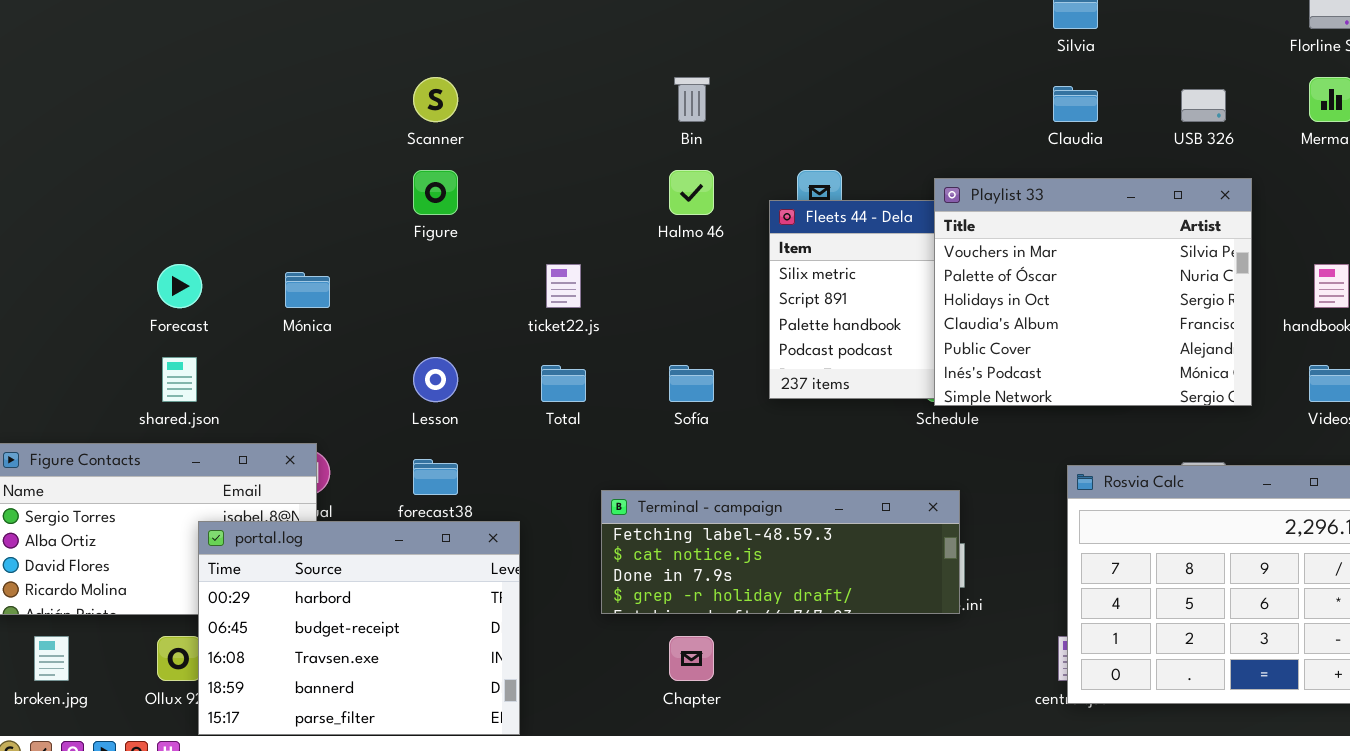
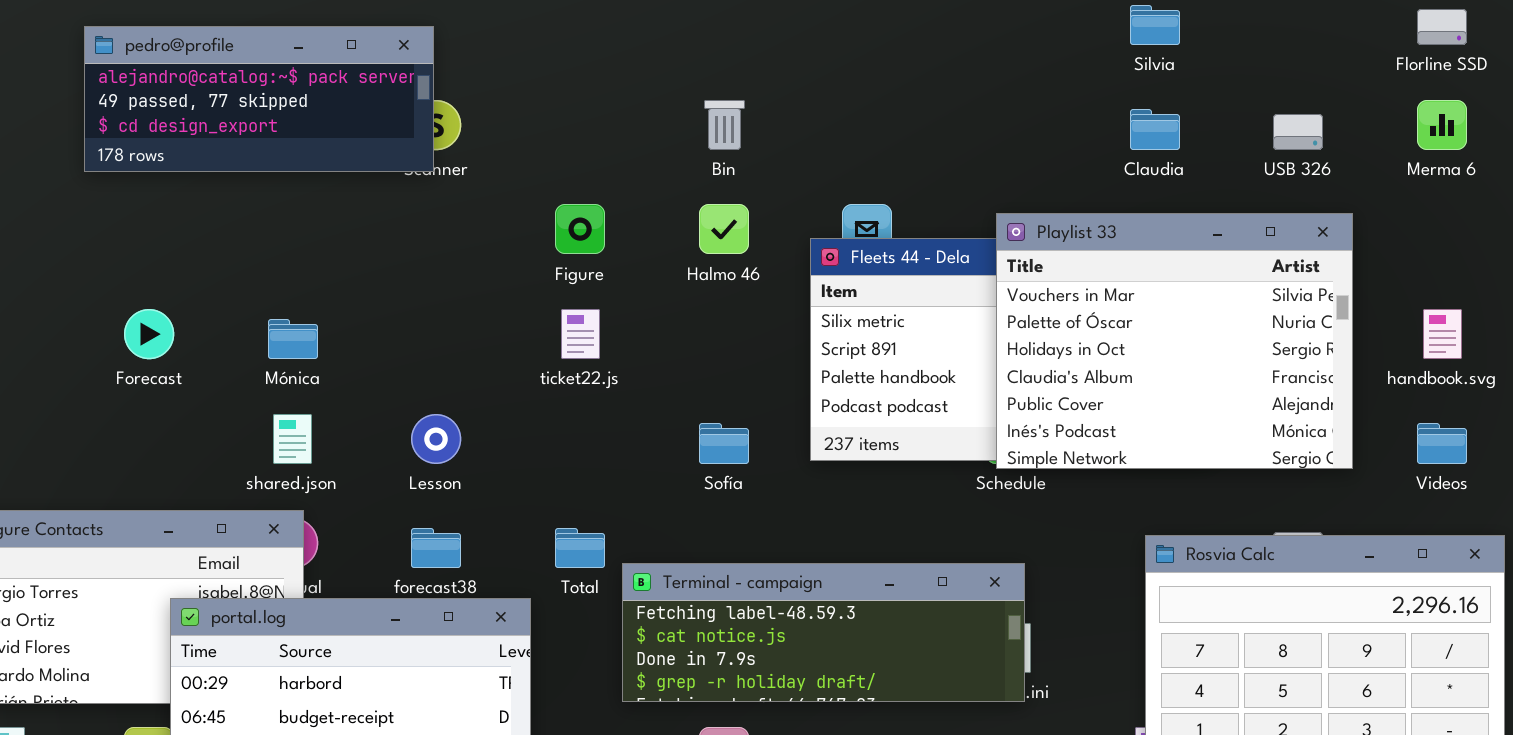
pedro@profile: none -> [84,26,434,172], opened
Figure: [413,170,458,215] -> [555,204,605,254], moved
shared.json: [162,357,197,402] -> [273,414,312,464], moved
Total: [541,365,586,402] -> [555,528,605,568], moved

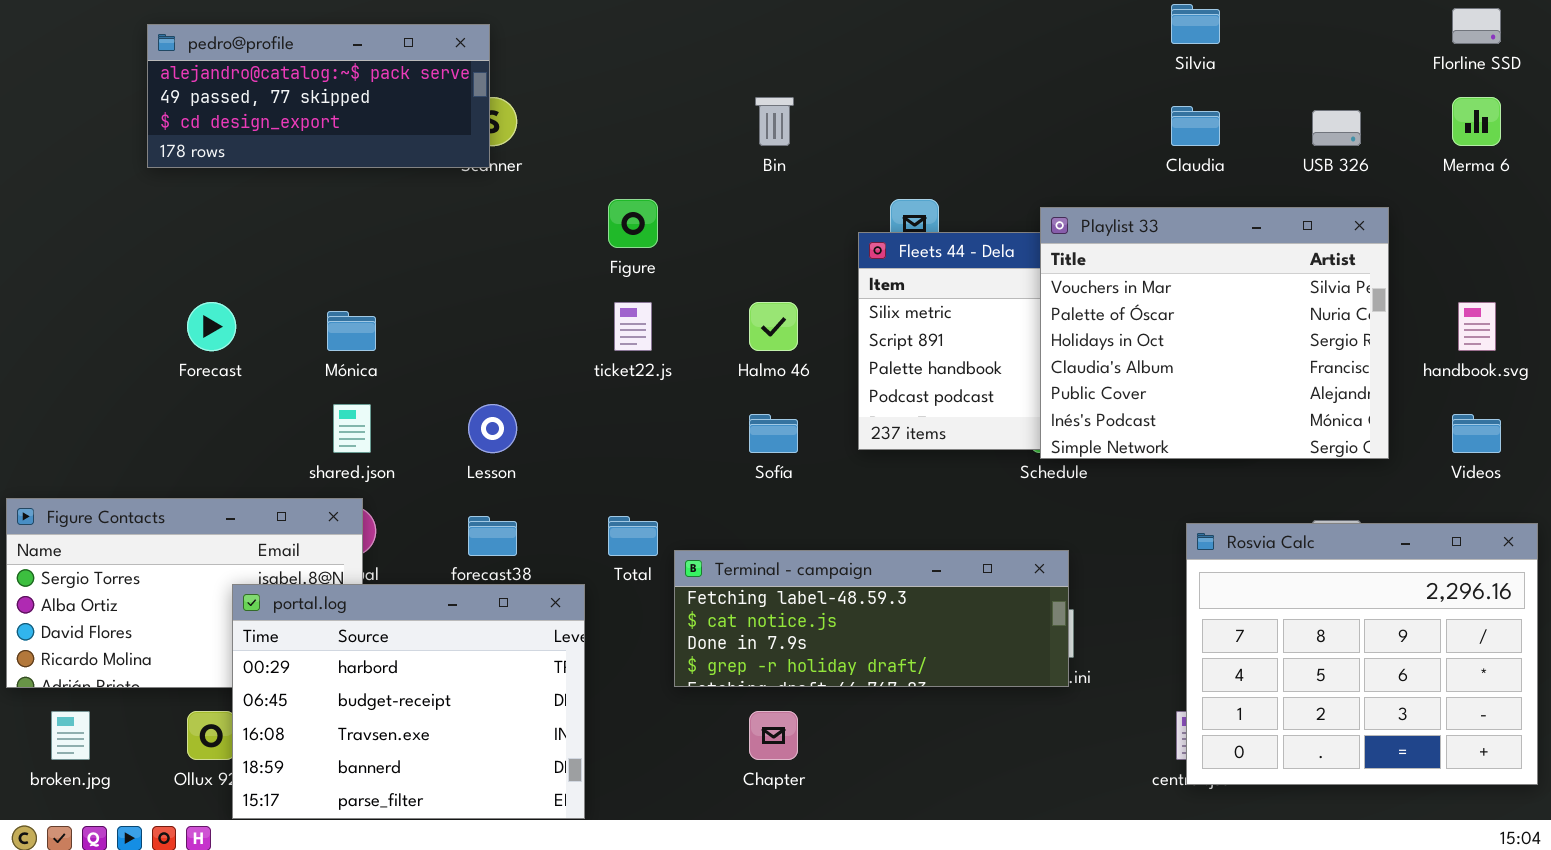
Halmo 46: [699,204,749,254] -> [749,302,798,351], moved

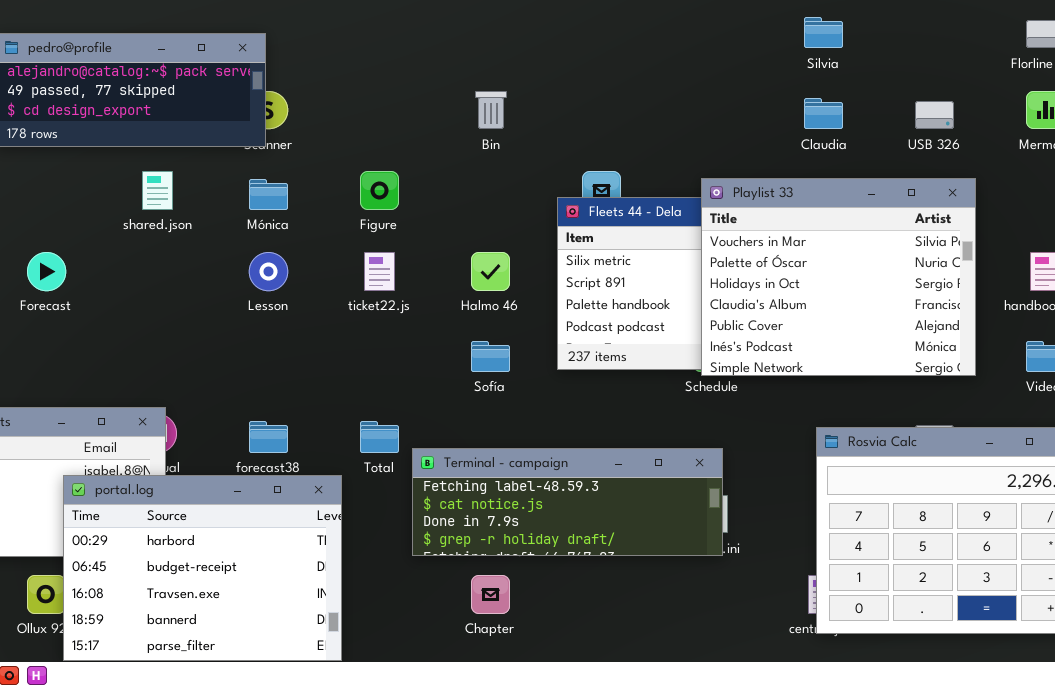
Mónica: [327,311,376,351] -> [249,179,288,210], moved
shared.json: [333,404,371,453] -> [142,171,173,210], moved
Lesson: [468,404,517,453] -> [249,252,288,291], moved

